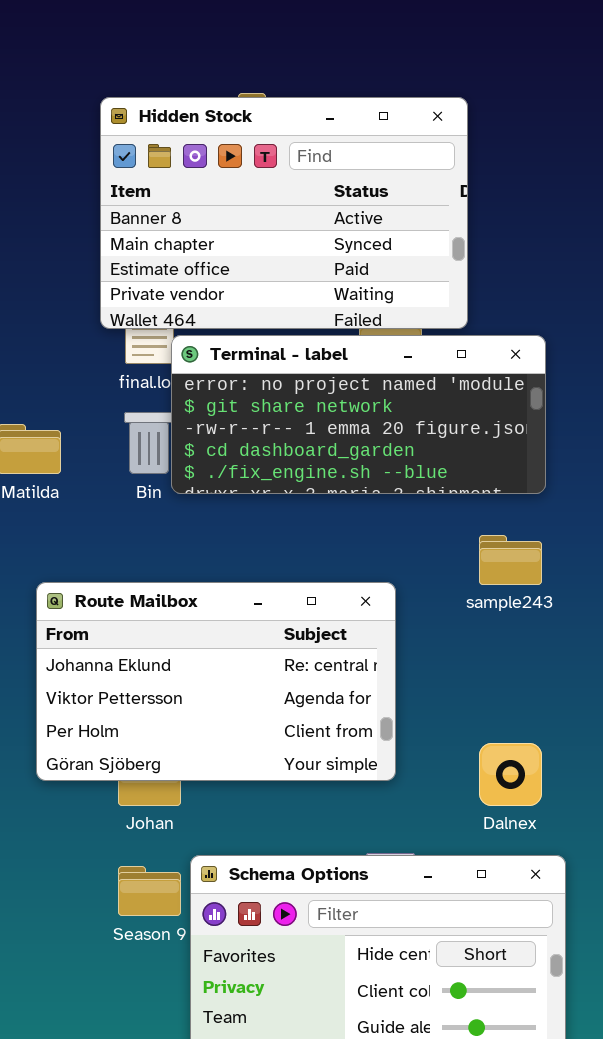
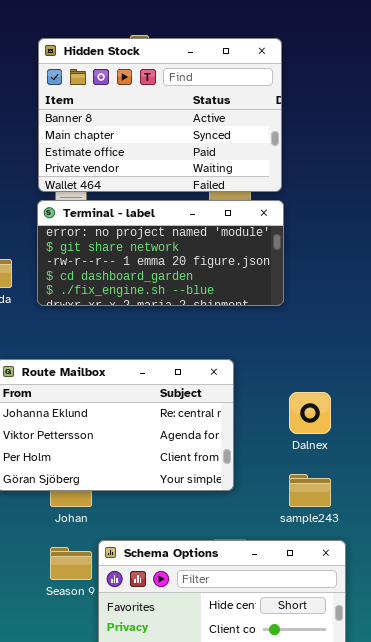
Terminal - label: [171,335,546,494] -> [37,200,284,306], moved
sample243: [479,535,542,585] -> [289,474,331,507], moved
Dalnex: [479,743,542,806] -> [289,392,331,434], moved

